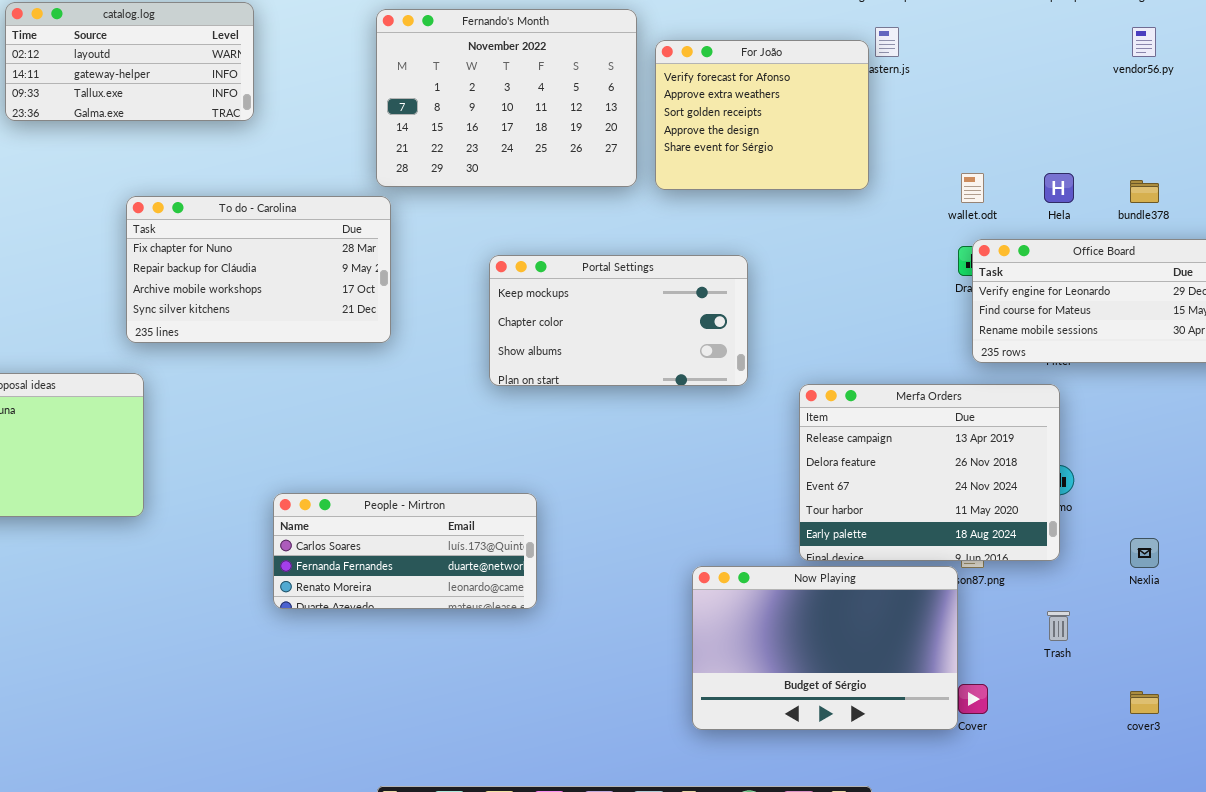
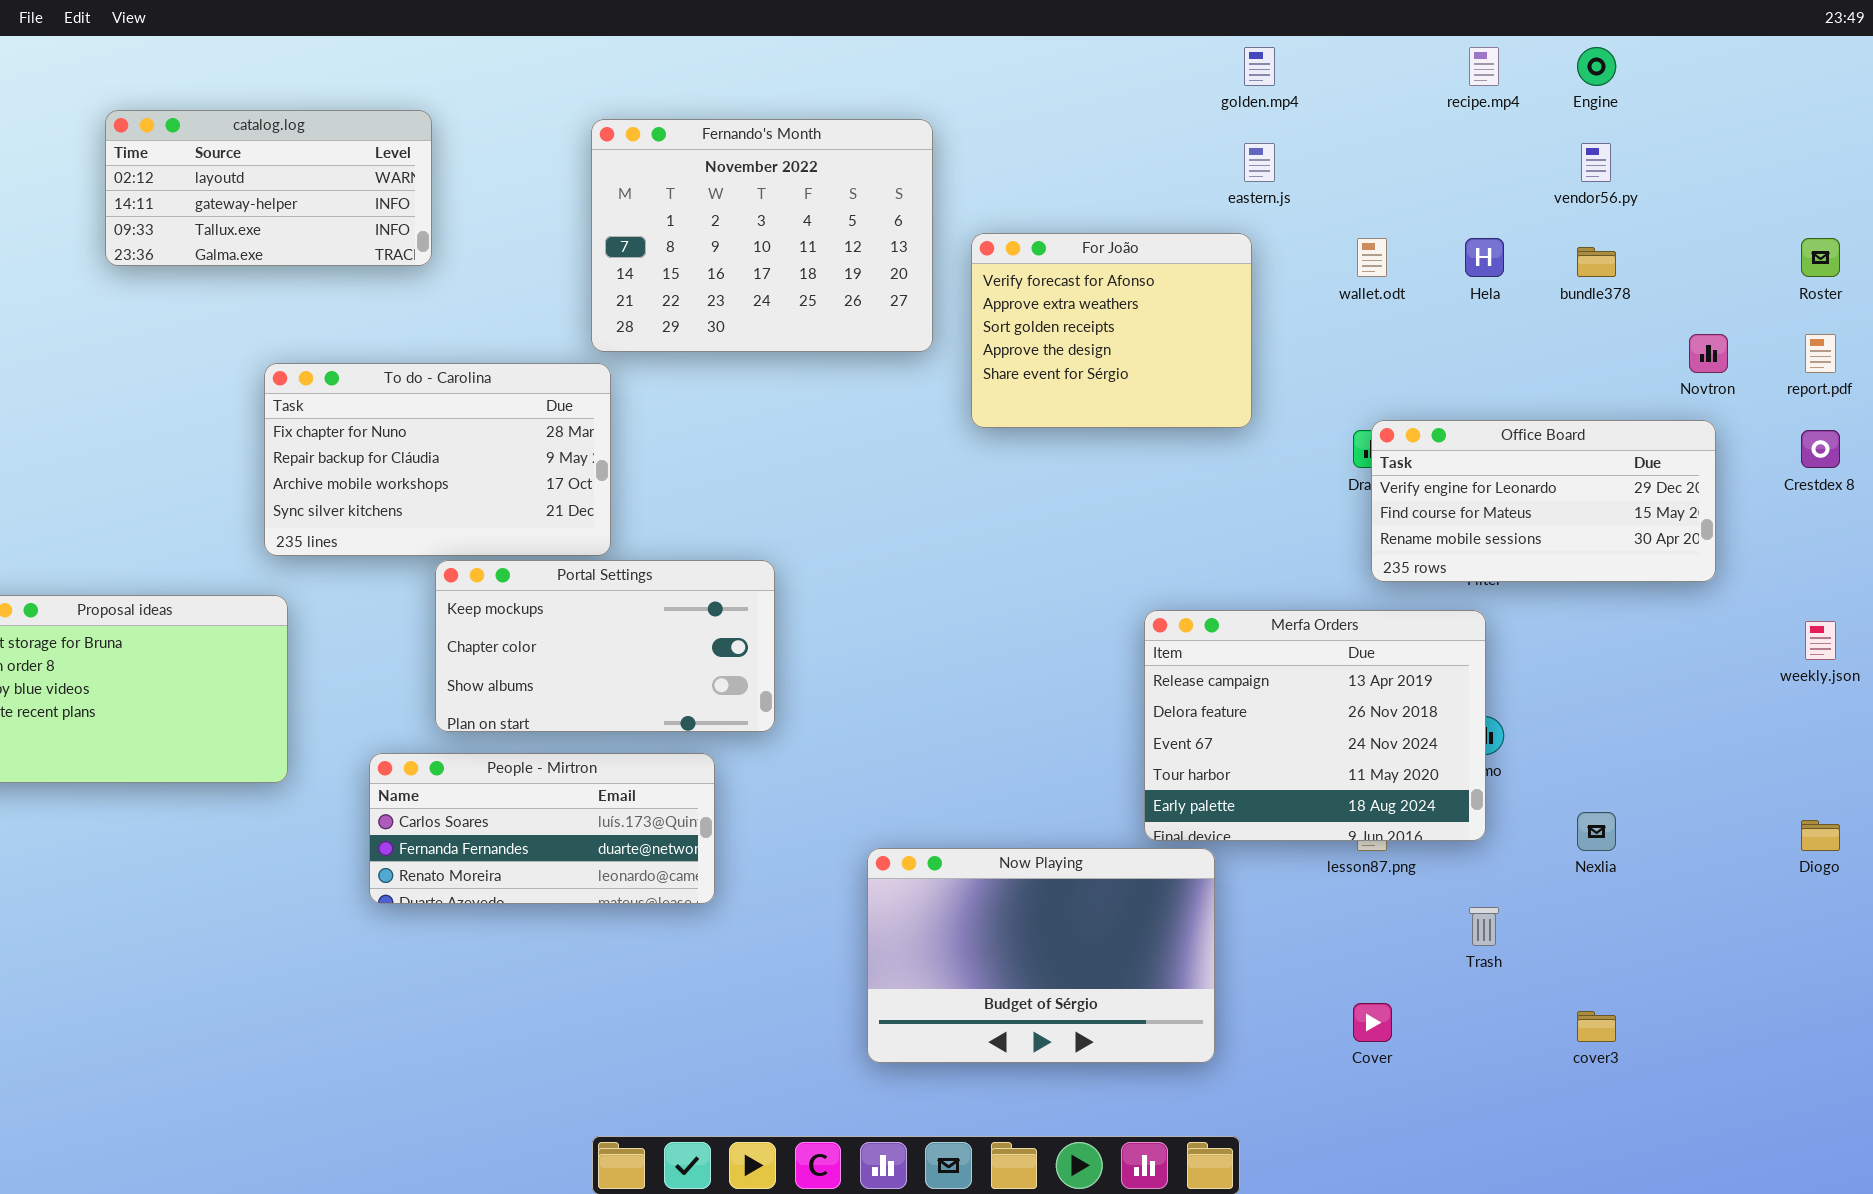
For João: [655,40,869,190] -> [971,233,1252,428], moved
wallet.odt: [961,173,984,203] -> [1357,238,1387,277], moved
Hela: [1044,173,1074,203] -> [1465,238,1504,277], moved
bundle378: [1130,180,1159,203] -> [1577,247,1616,277], moved
Portal Settings: [489,255,748,386] -> [435,560,775,732], moved
People - Mirtron: [273,493,537,609] -> [369,753,715,904], moved
Now Playing: [692,566,958,730] -> [867,848,1215,1063], moved

